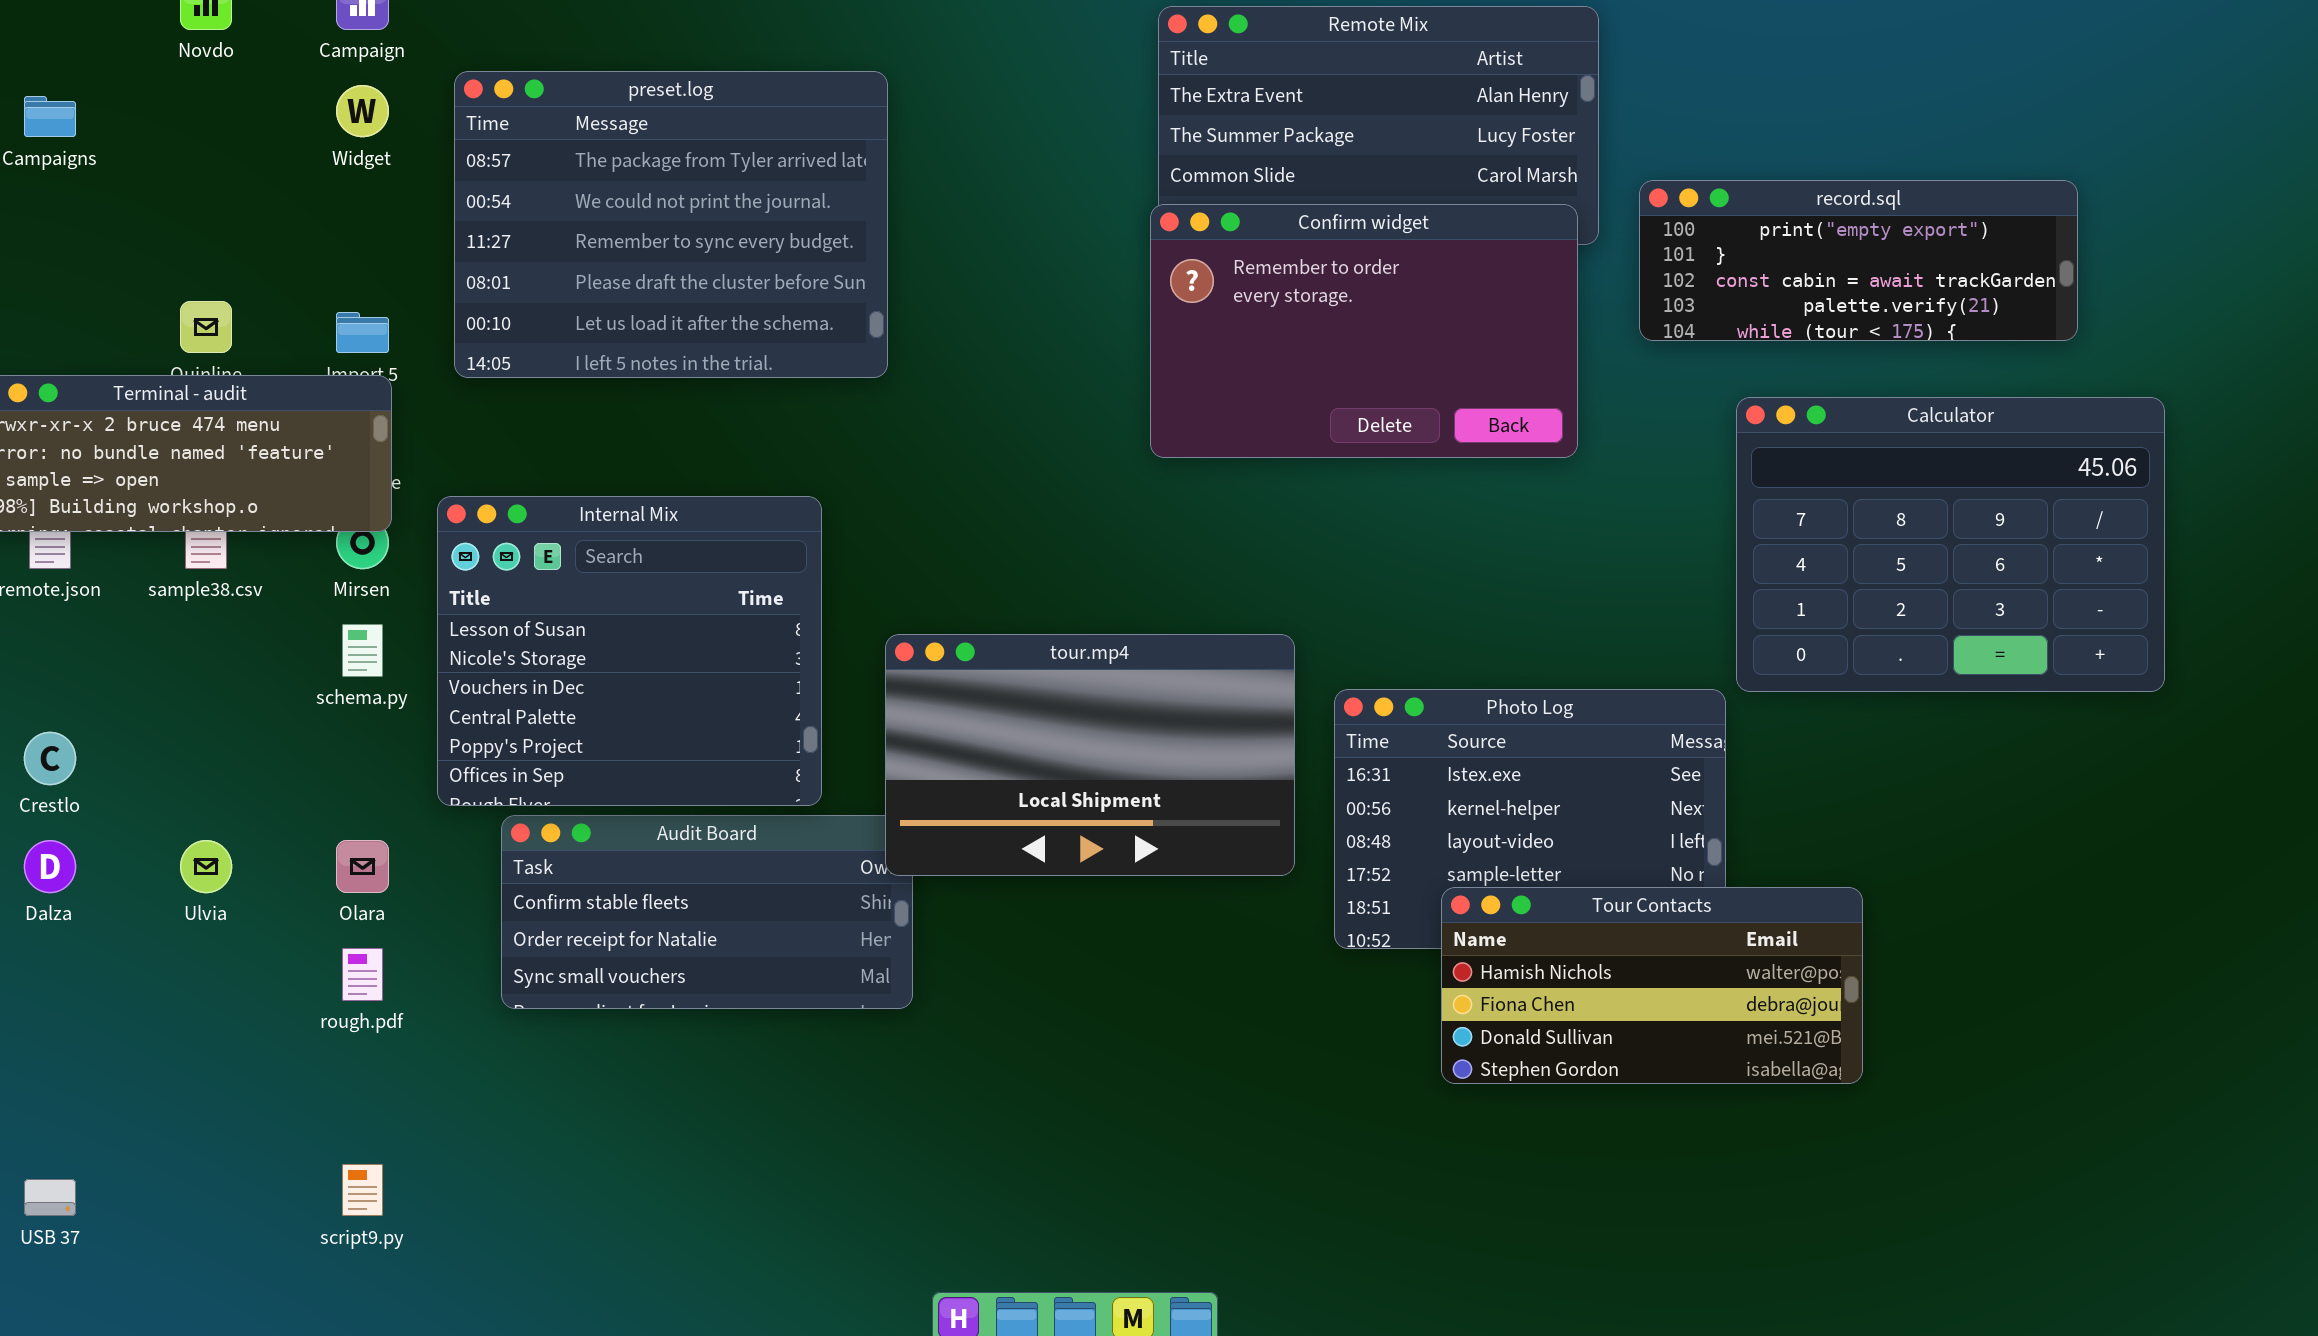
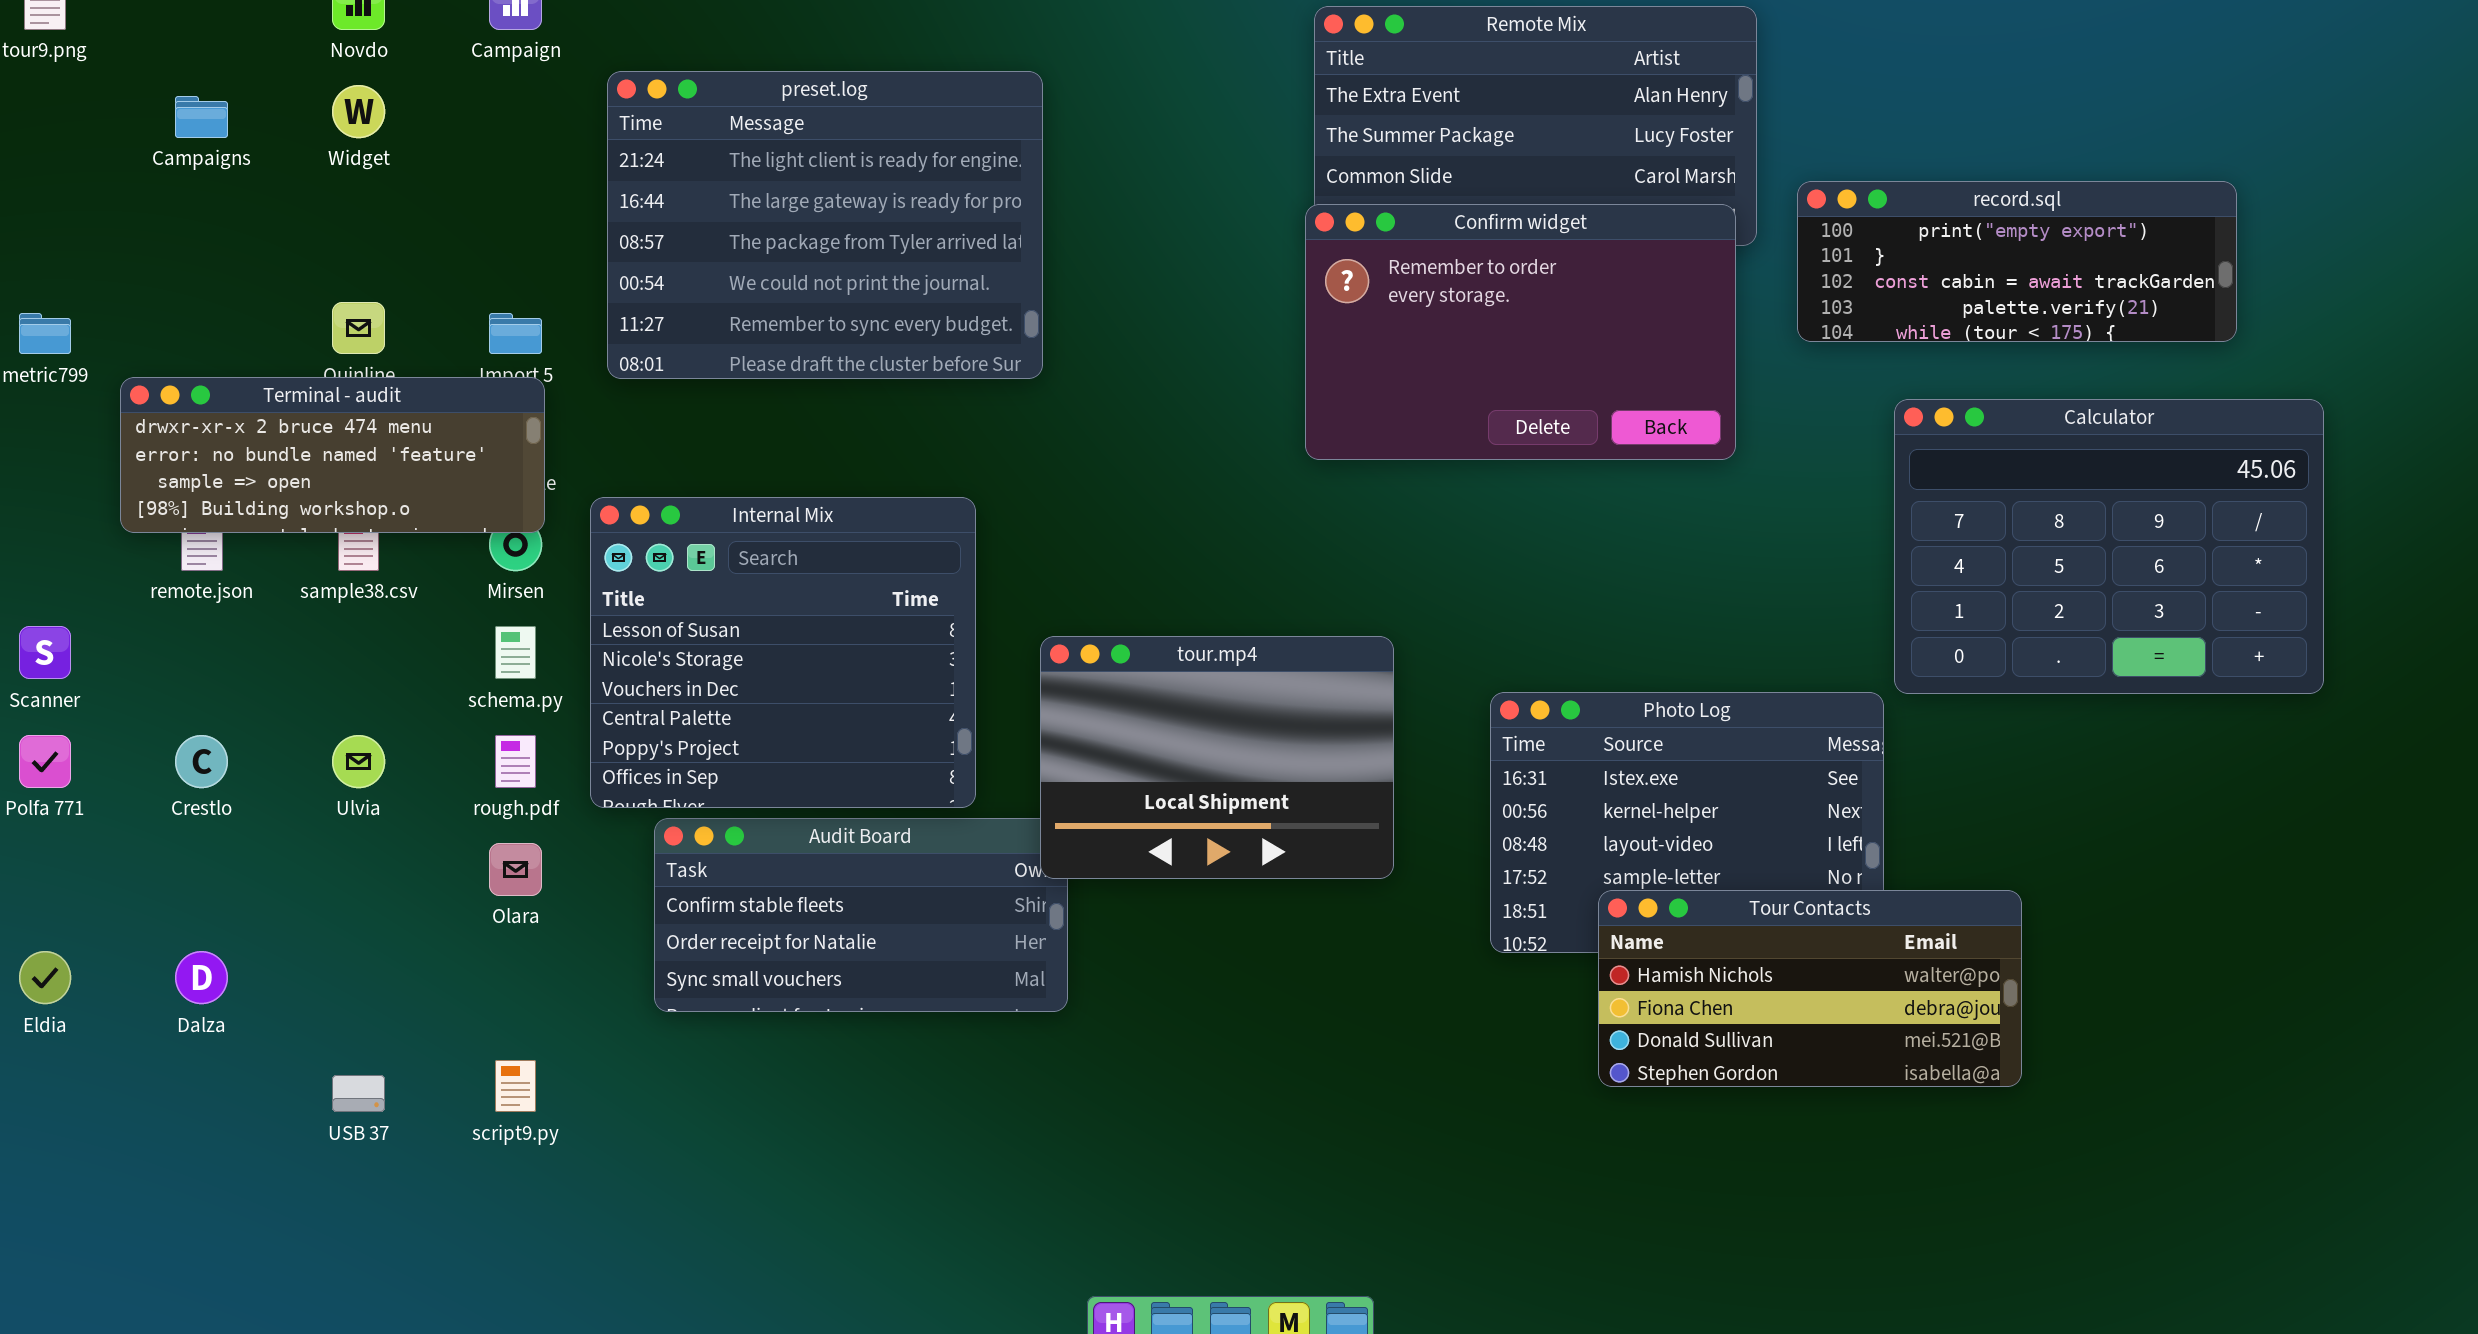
preset.log: [454,71,888,378] -> [607,71,1043,379], scrolled up 2 rows
Widget: [336,85,389,137] -> [332,85,385,138], moved
tour.mp4: [885,634,1295,876] -> [1040,636,1394,879], resized
Dalza: [24,840,76,893] -> [175,951,228,1004], moved
Ulvia: [180,840,232,893] -> [332,735,385,788], moved
rough.pdf: [342,948,383,1001] -> [495,735,536,788], moved
script9.py: [342,1164,383,1216] -> [495,1060,536,1112], moved
USB 37: [24,1179,76,1216] -> [332,1075,385,1112], moved

